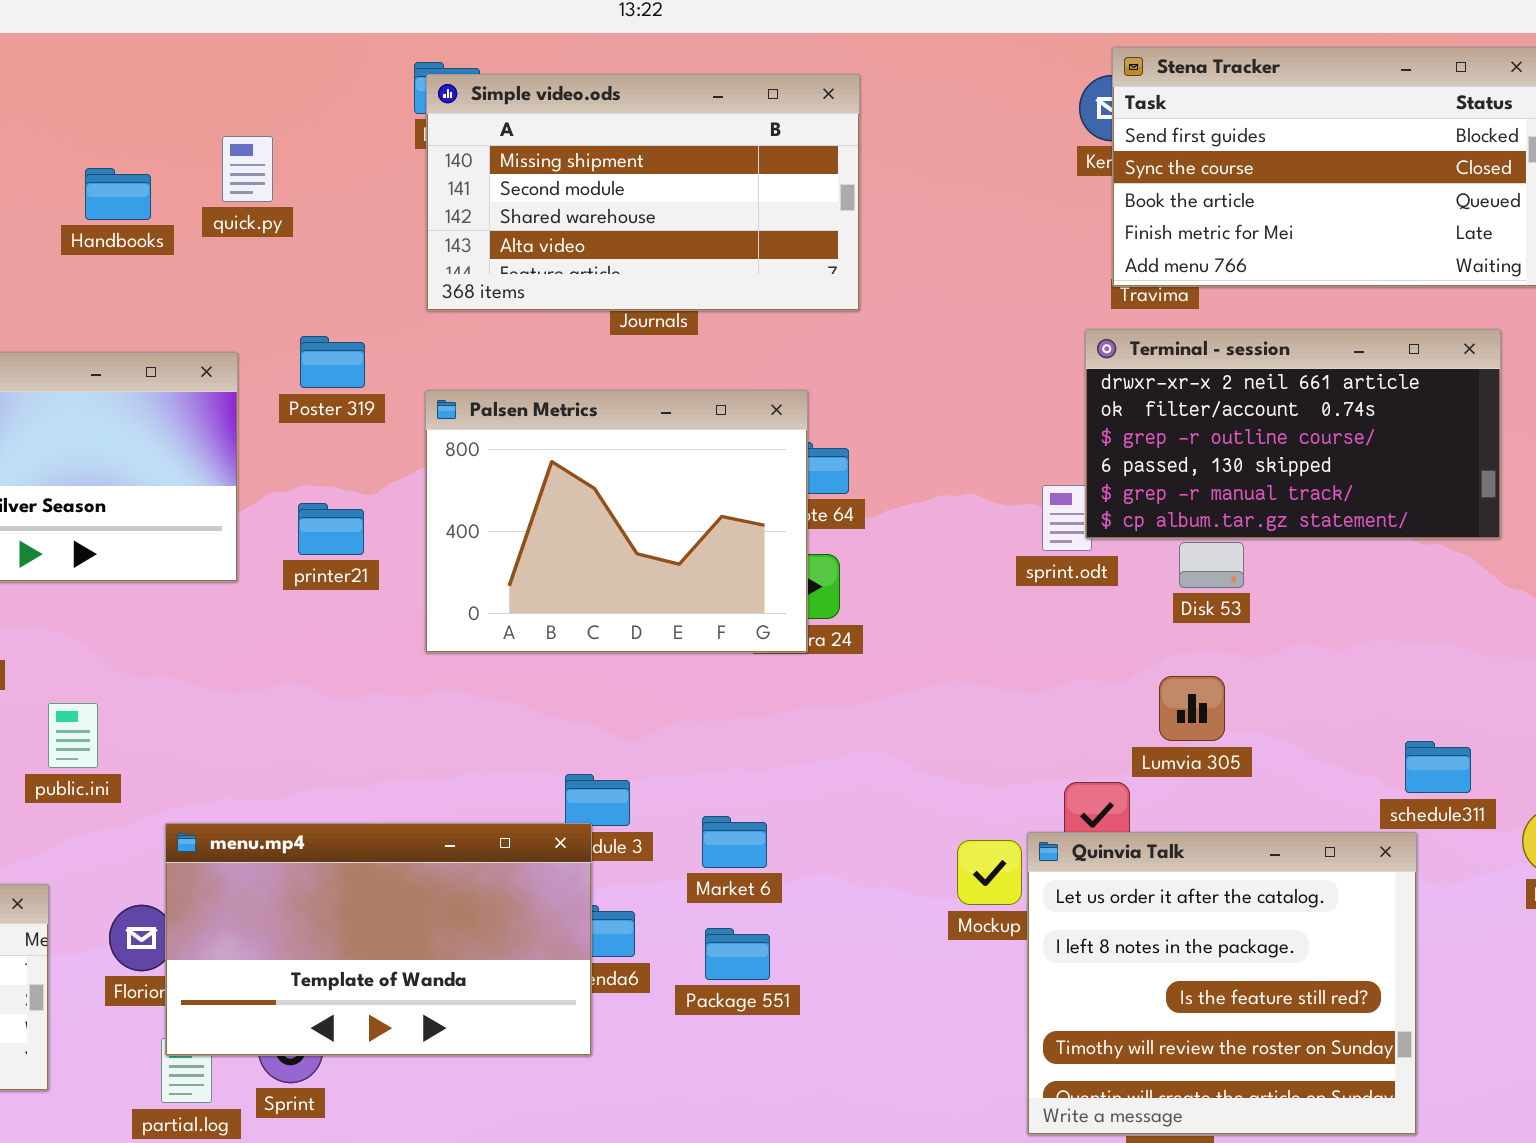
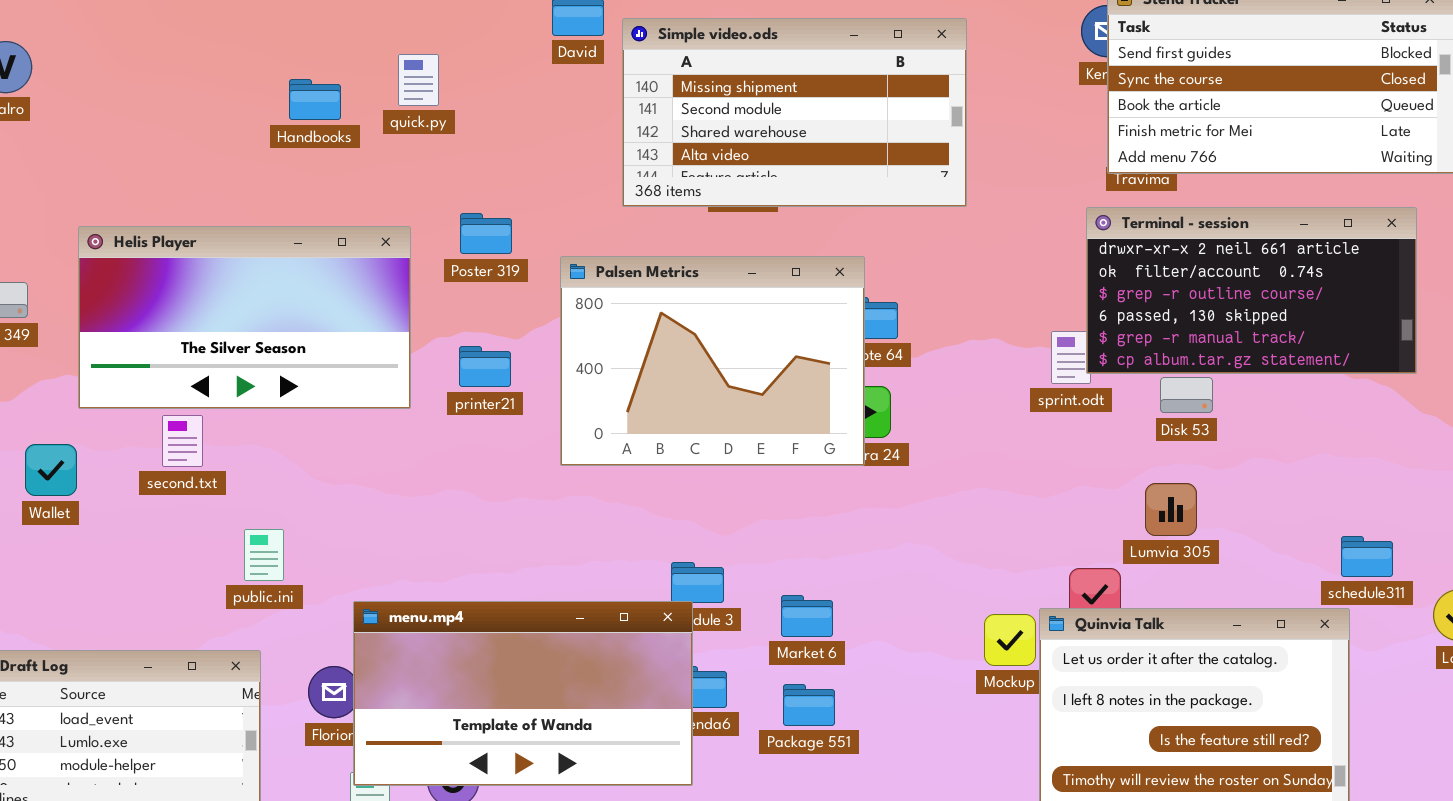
Simple video.ods: [426,74,860,311] -> [622,18,967,207], moved
public.ini: [48,703,98,768] -> [244,529,284,581], moved

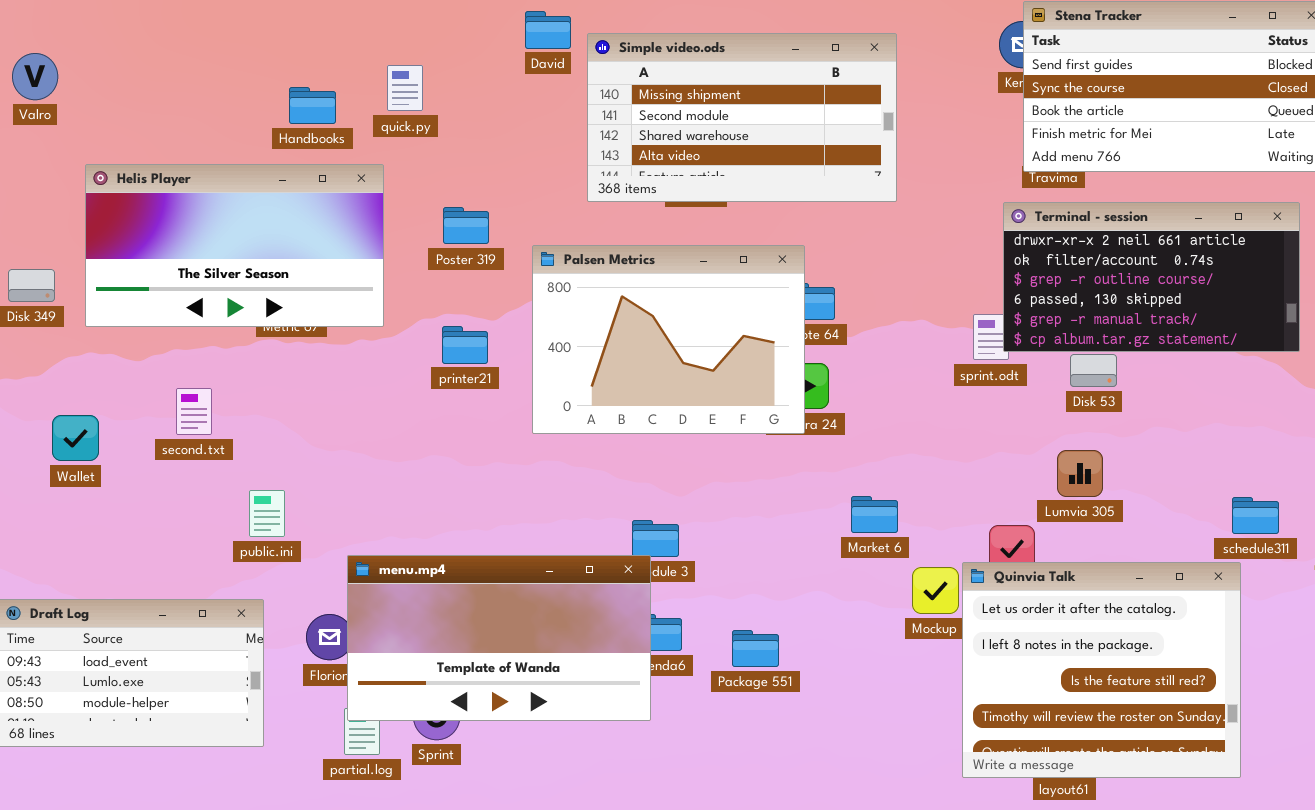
Helis Player: [78,226,411,409] -> [85,164,384,327], moved
Market 6: [781,595,833,637] -> [851,496,898,533], moved

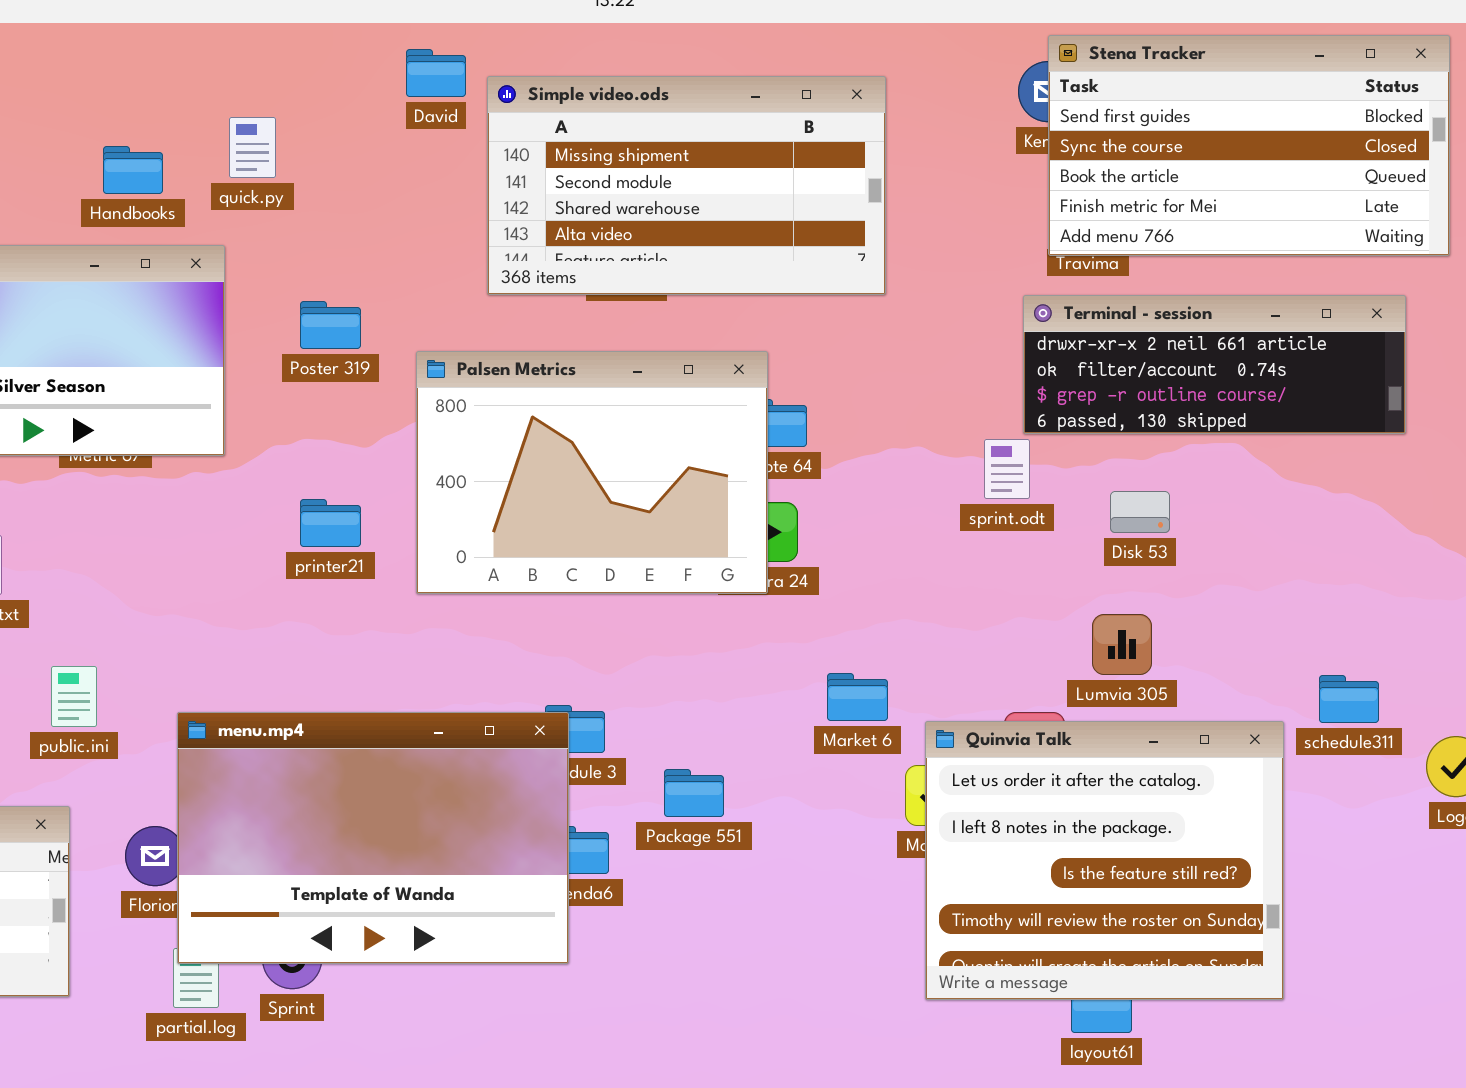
Terminal - session: [1003,202,1300,352] -> [1023,295,1406,434], resized
printer21: [442,326,488,364] -> [300,499,361,547], moved
menu.mp4: [347,555,651,721] -> [177,712,569,964], resized
Quinvia Talk: [962,562,1241,778] -> [925,721,1284,1000], moved
Package 551: [732,630,779,667] -> [664,769,724,817], moved

